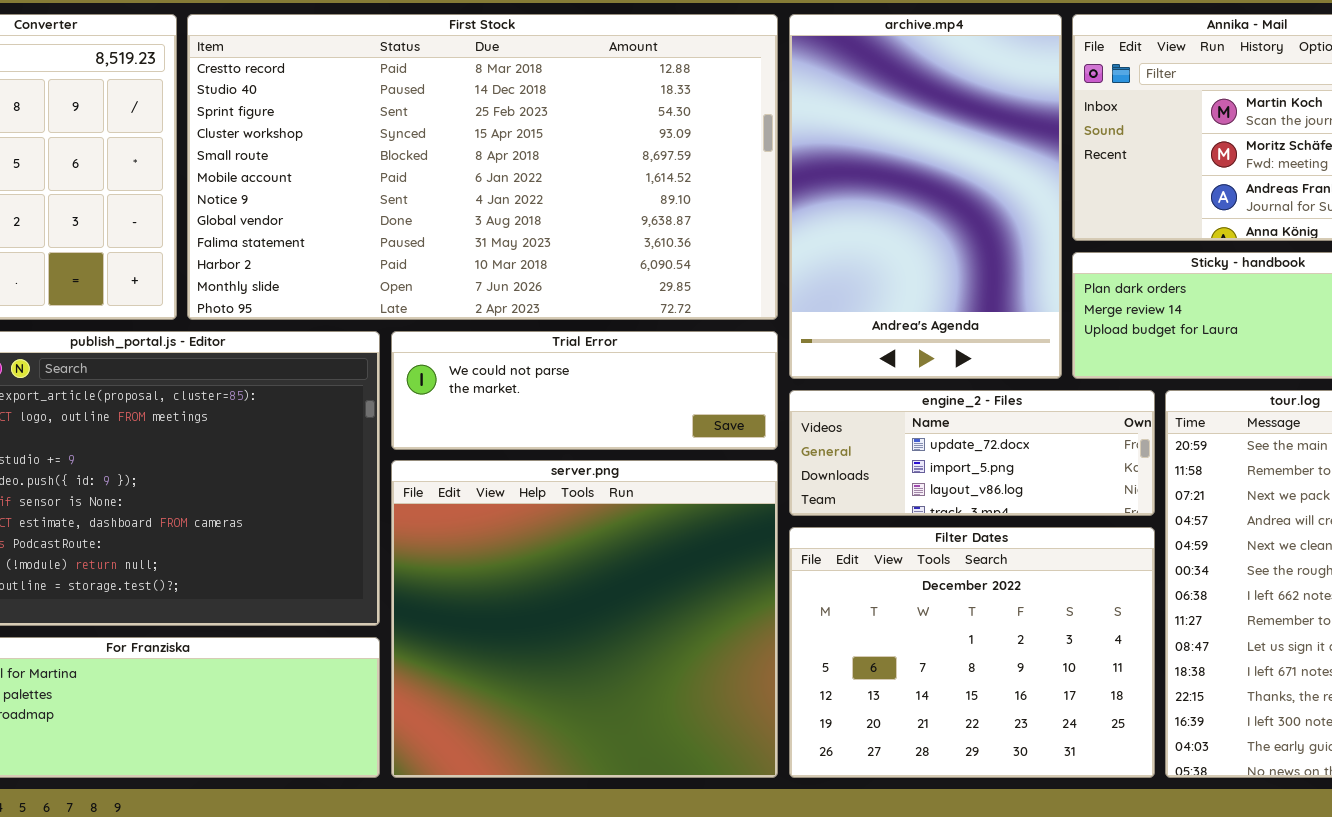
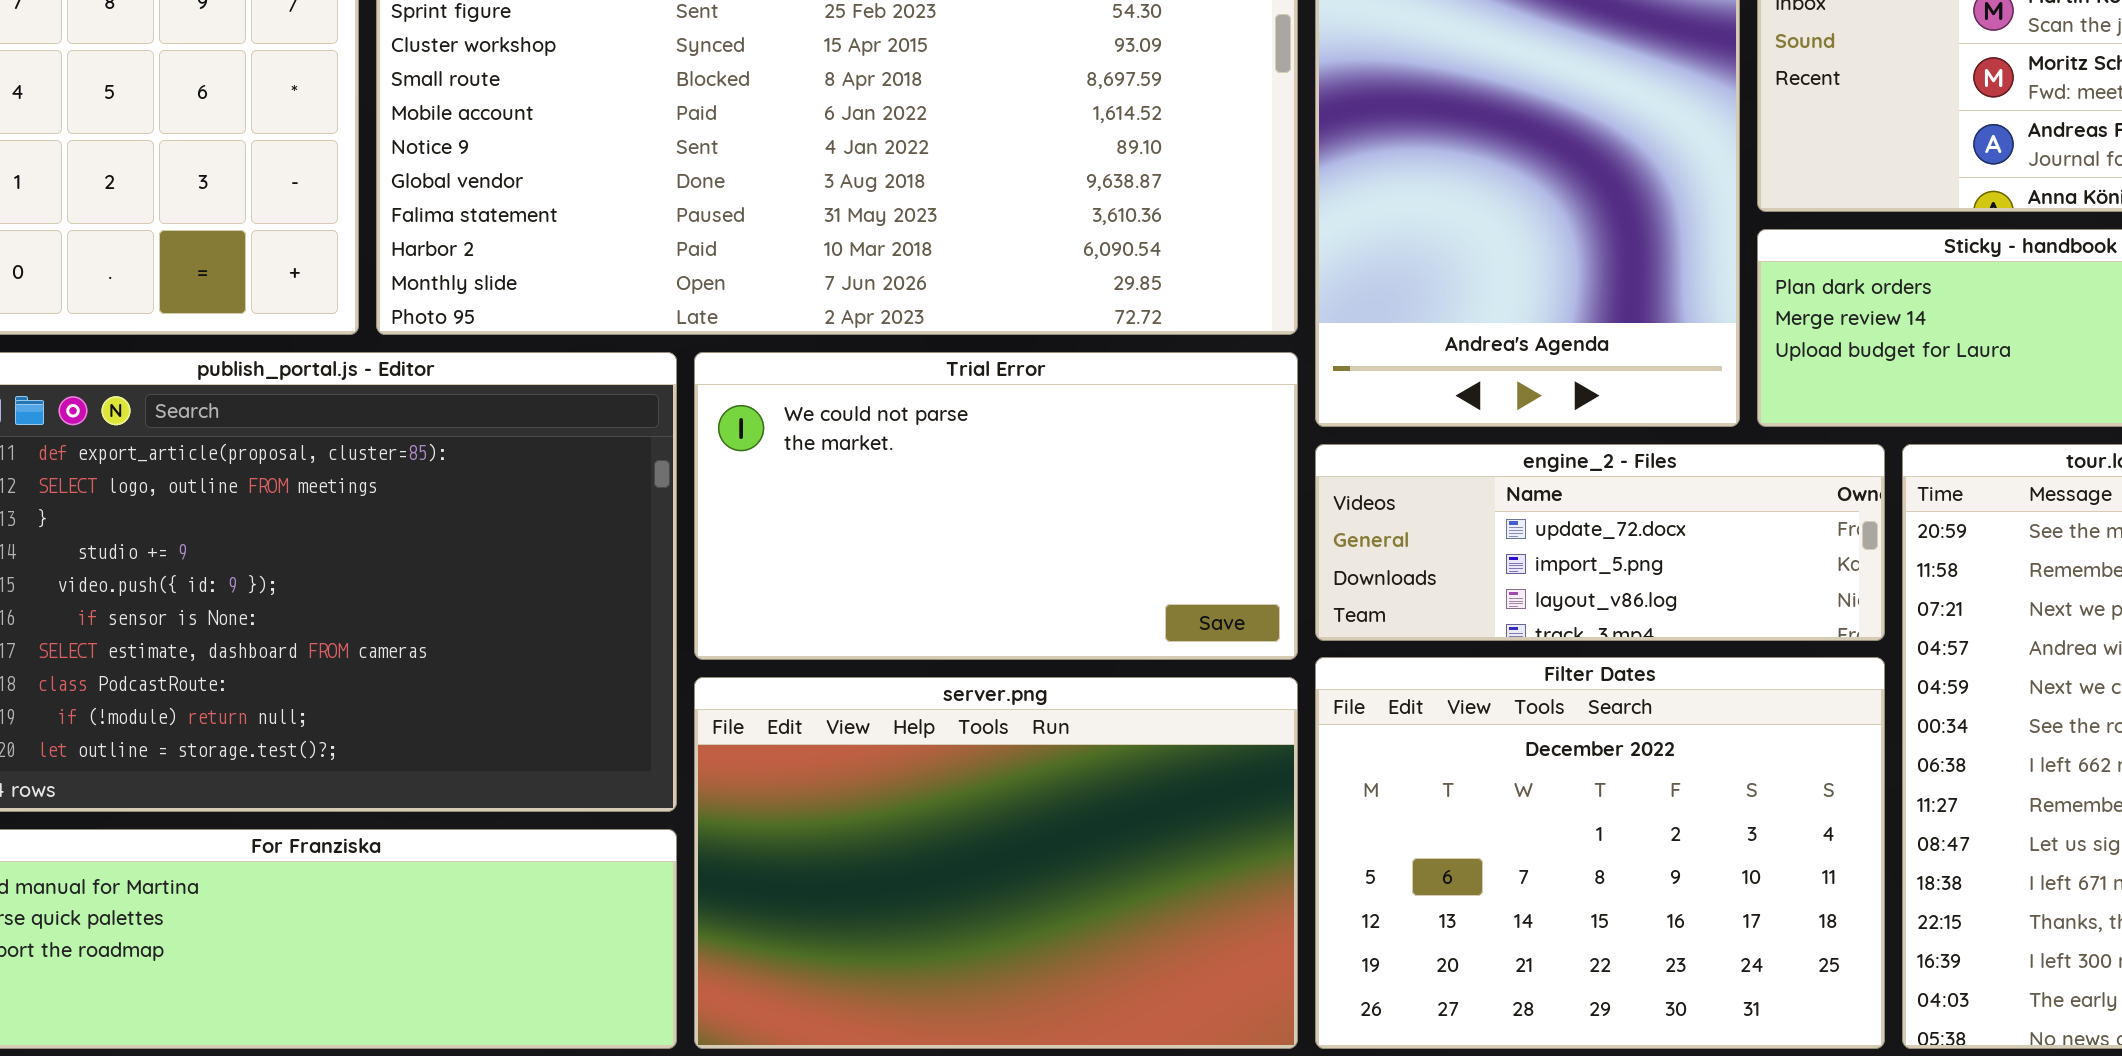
Trial Error: [391,331,778,450] -> [694,352,1298,660], resized
server.png: [391,460,778,778] -> [694,677,1298,1049], resized

